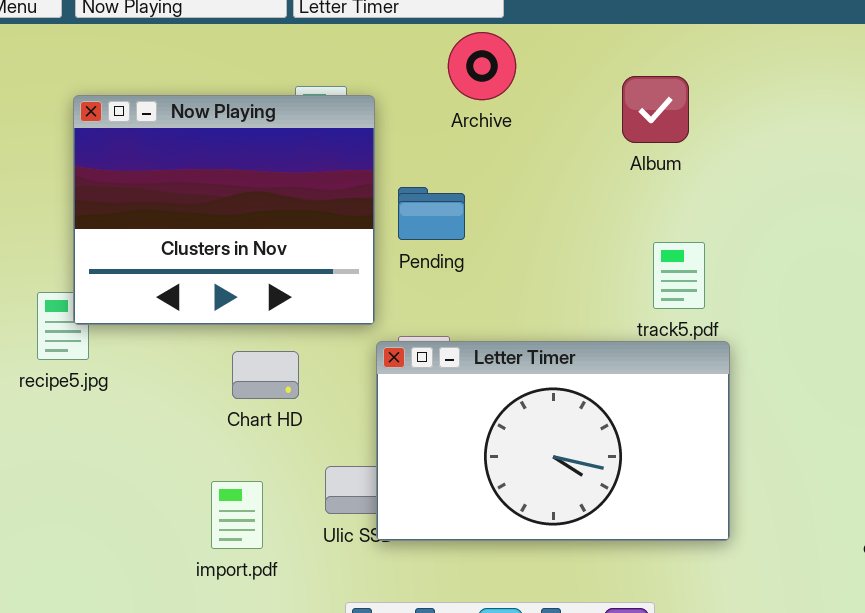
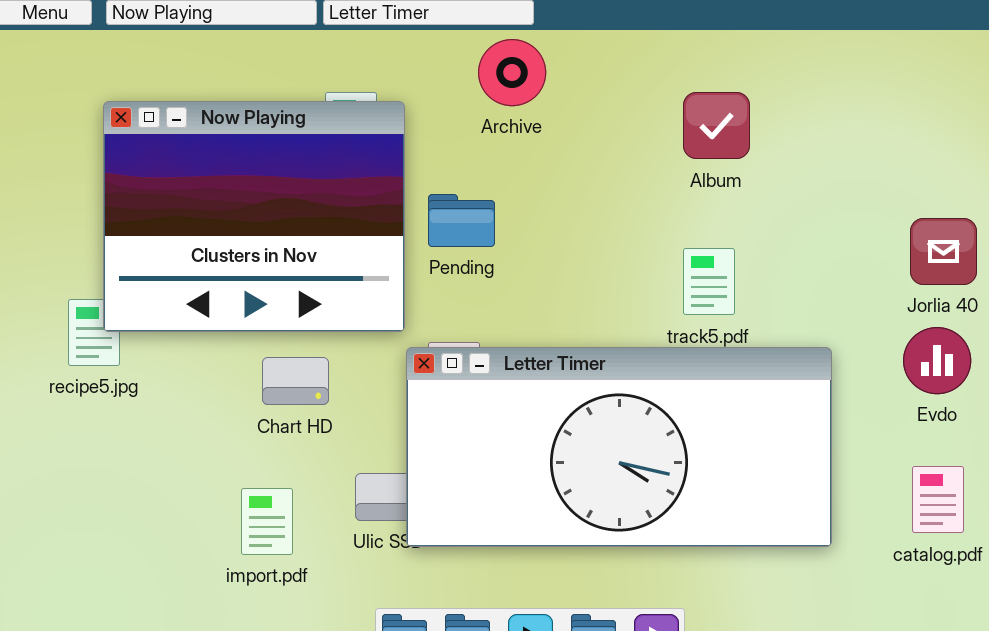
Album: [622,76,689,143] -> [683,92,750,159], moved
Letter Timer: [376,341,730,541] -> [406,347,832,547], resized

